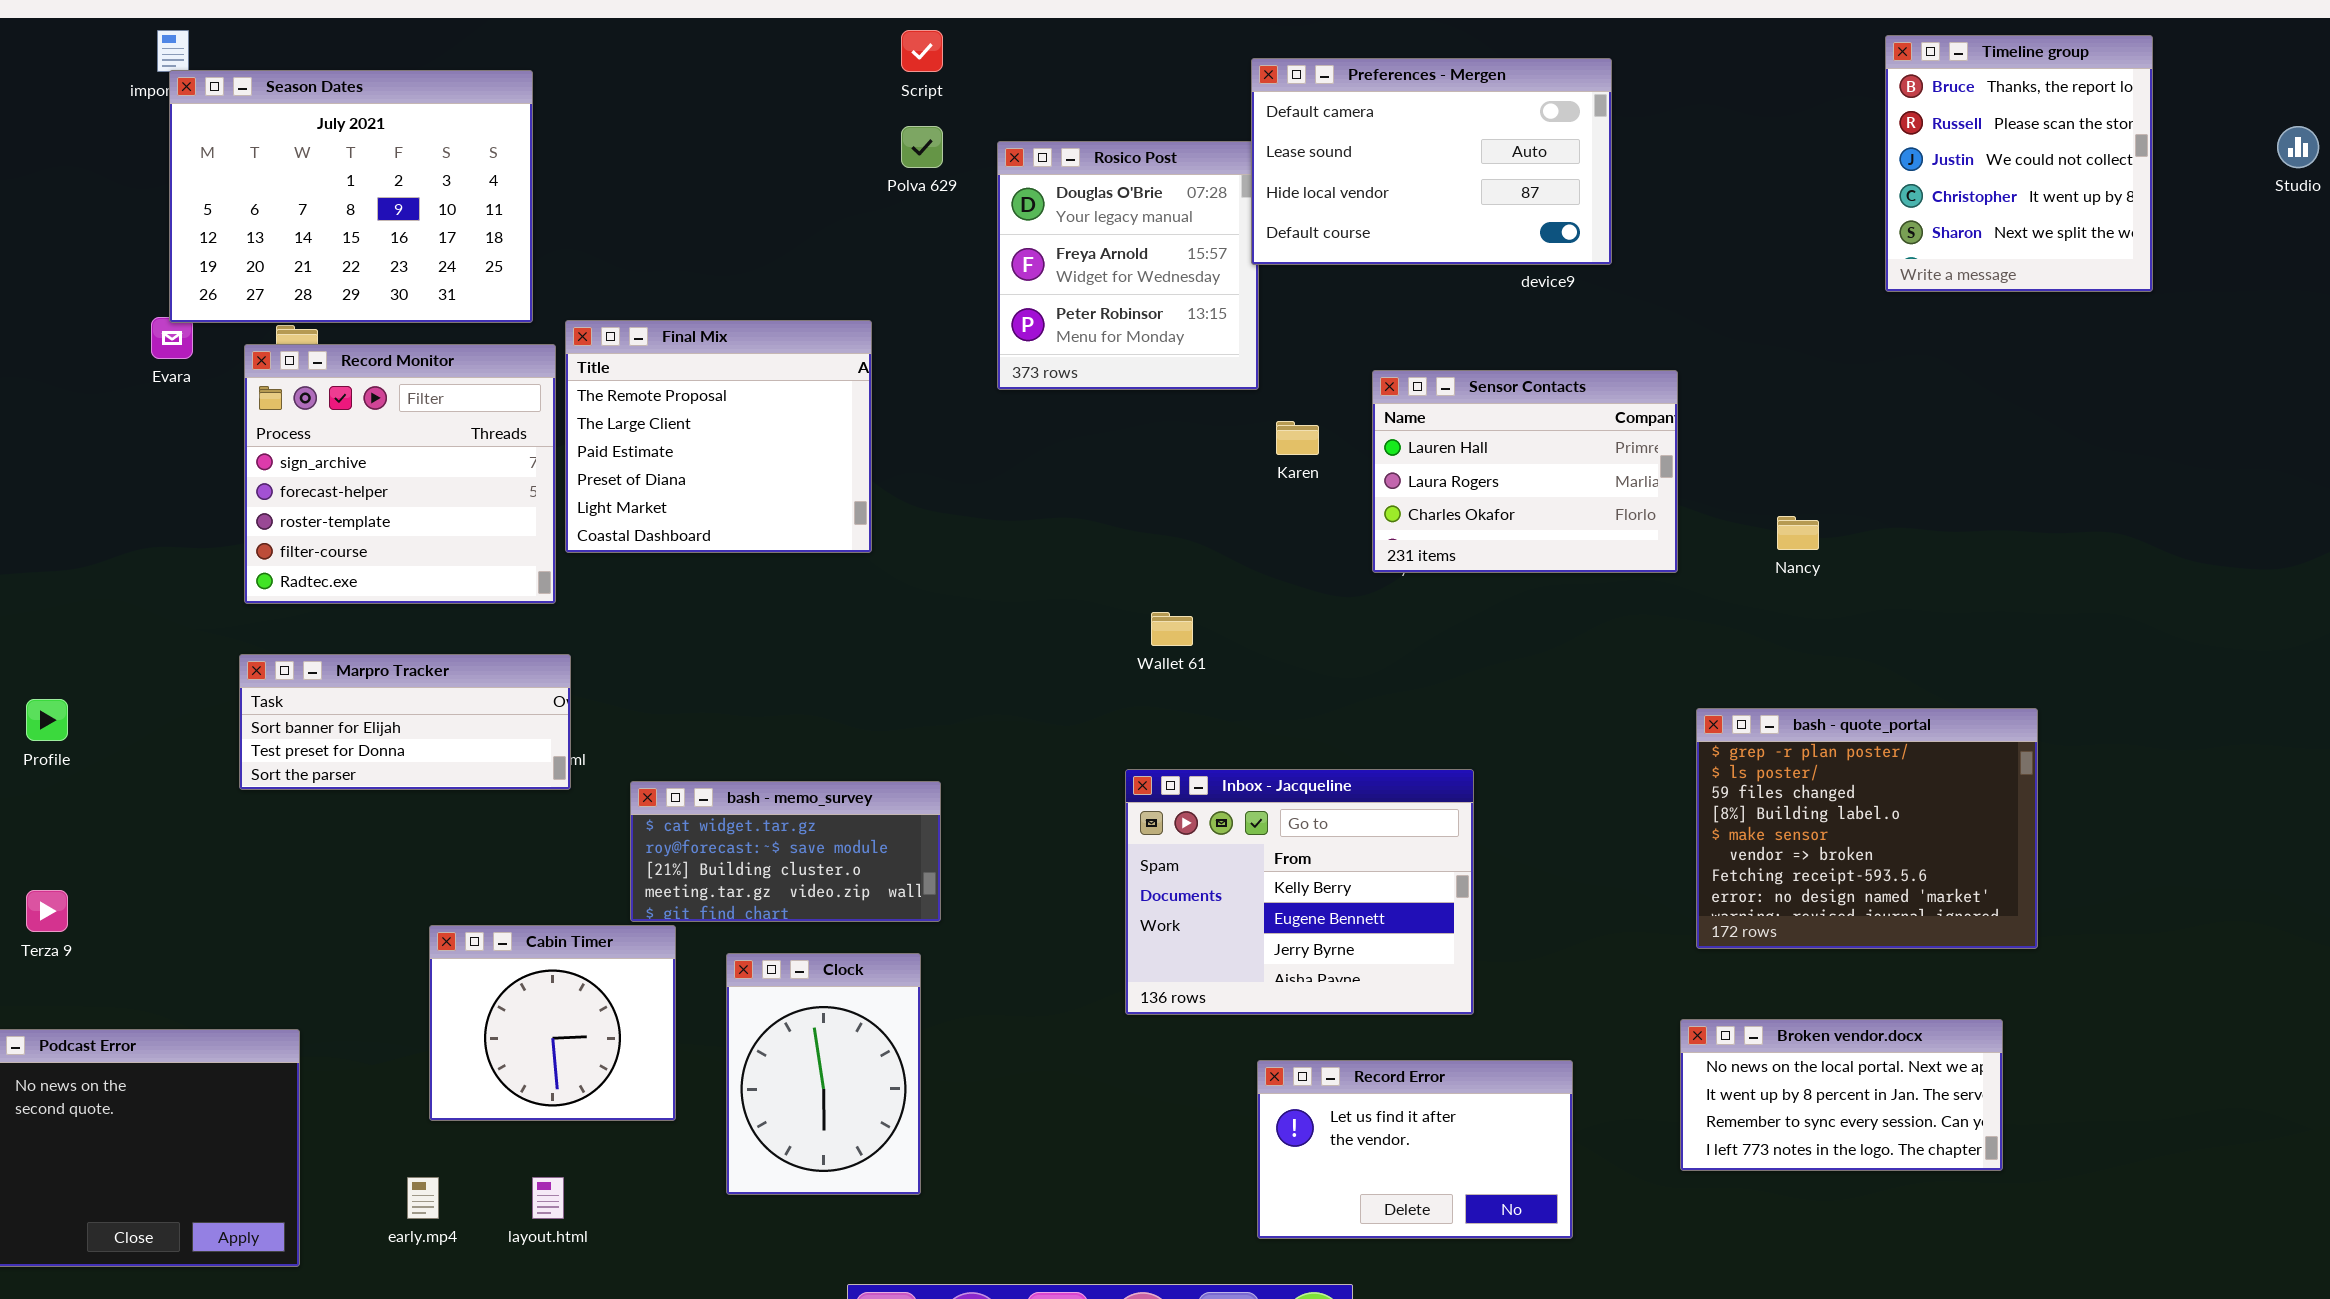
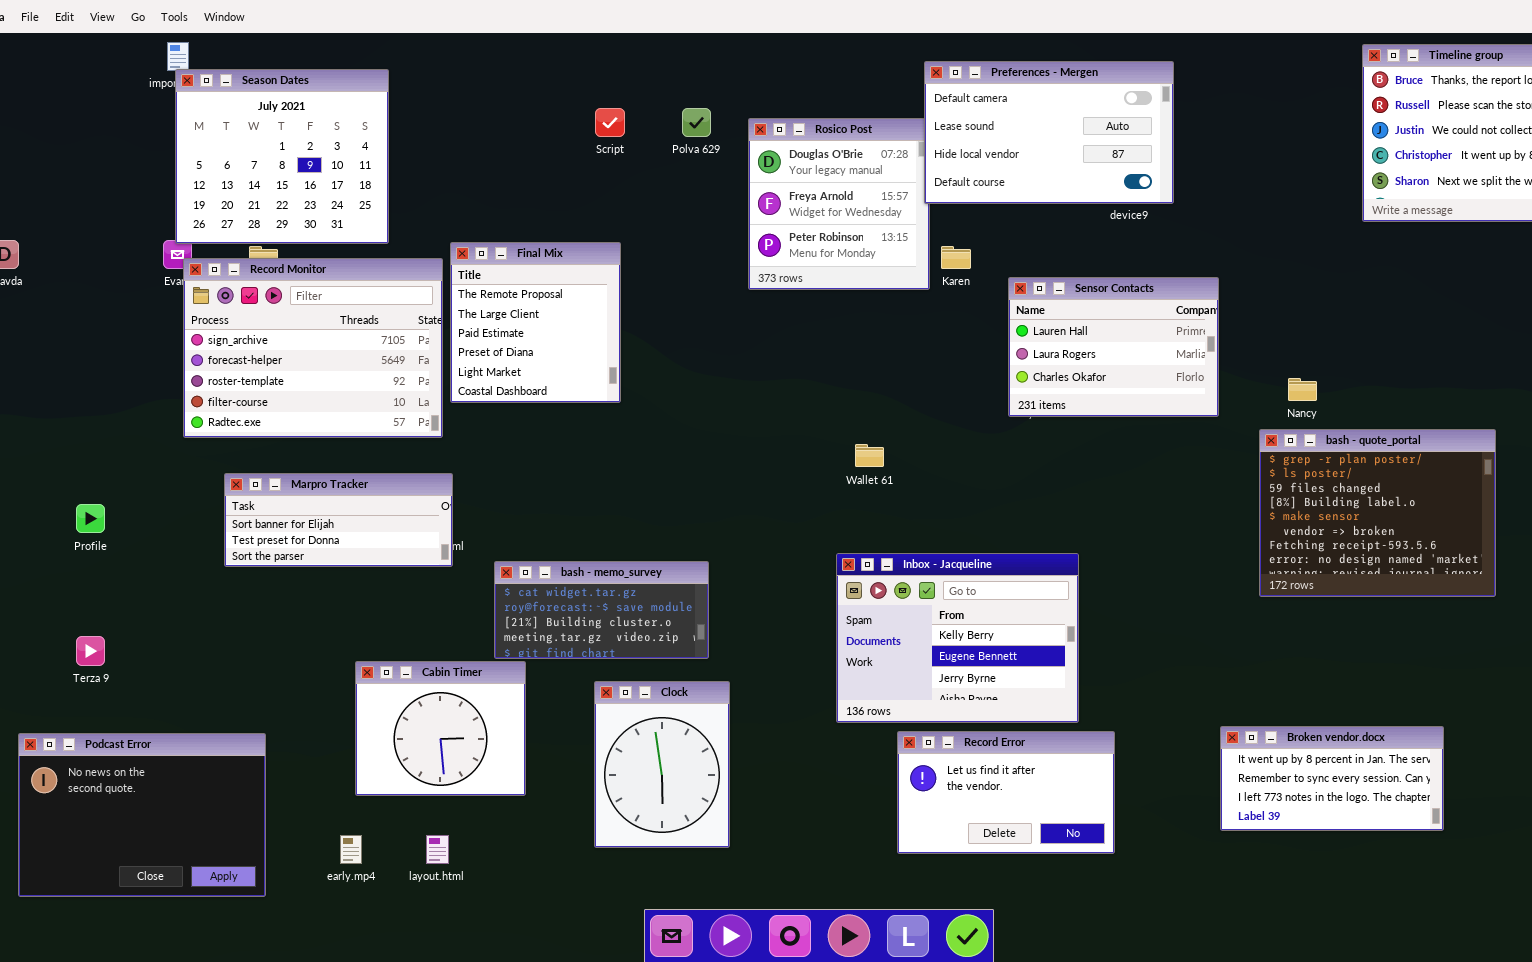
Script: [901,30,943,72] -> [595,108,625,137], moved
Season Dates: [169,70,533,323] -> [175,69,389,244], resized
Final Mix: [565,320,872,553] -> [450,242,621,403], resized
Record Monitor: [244,344,556,604] -> [183,258,443,438], resized
Karen: [1276,421,1319,455] -> [941,246,971,269], moved
bash - quote_portal: [1696,708,2038,949] -> [1259,429,1496,597], moved
Clock: [726,953,921,1195] -> [594,681,730,848], moved
Broken vendor.docx: [1680,1019,2003,1171] -> [1220,726,1444,831], scrolled down 1 row
Record Error: [1257,1060,1573,1239] -> [897,731,1115,854], moved

